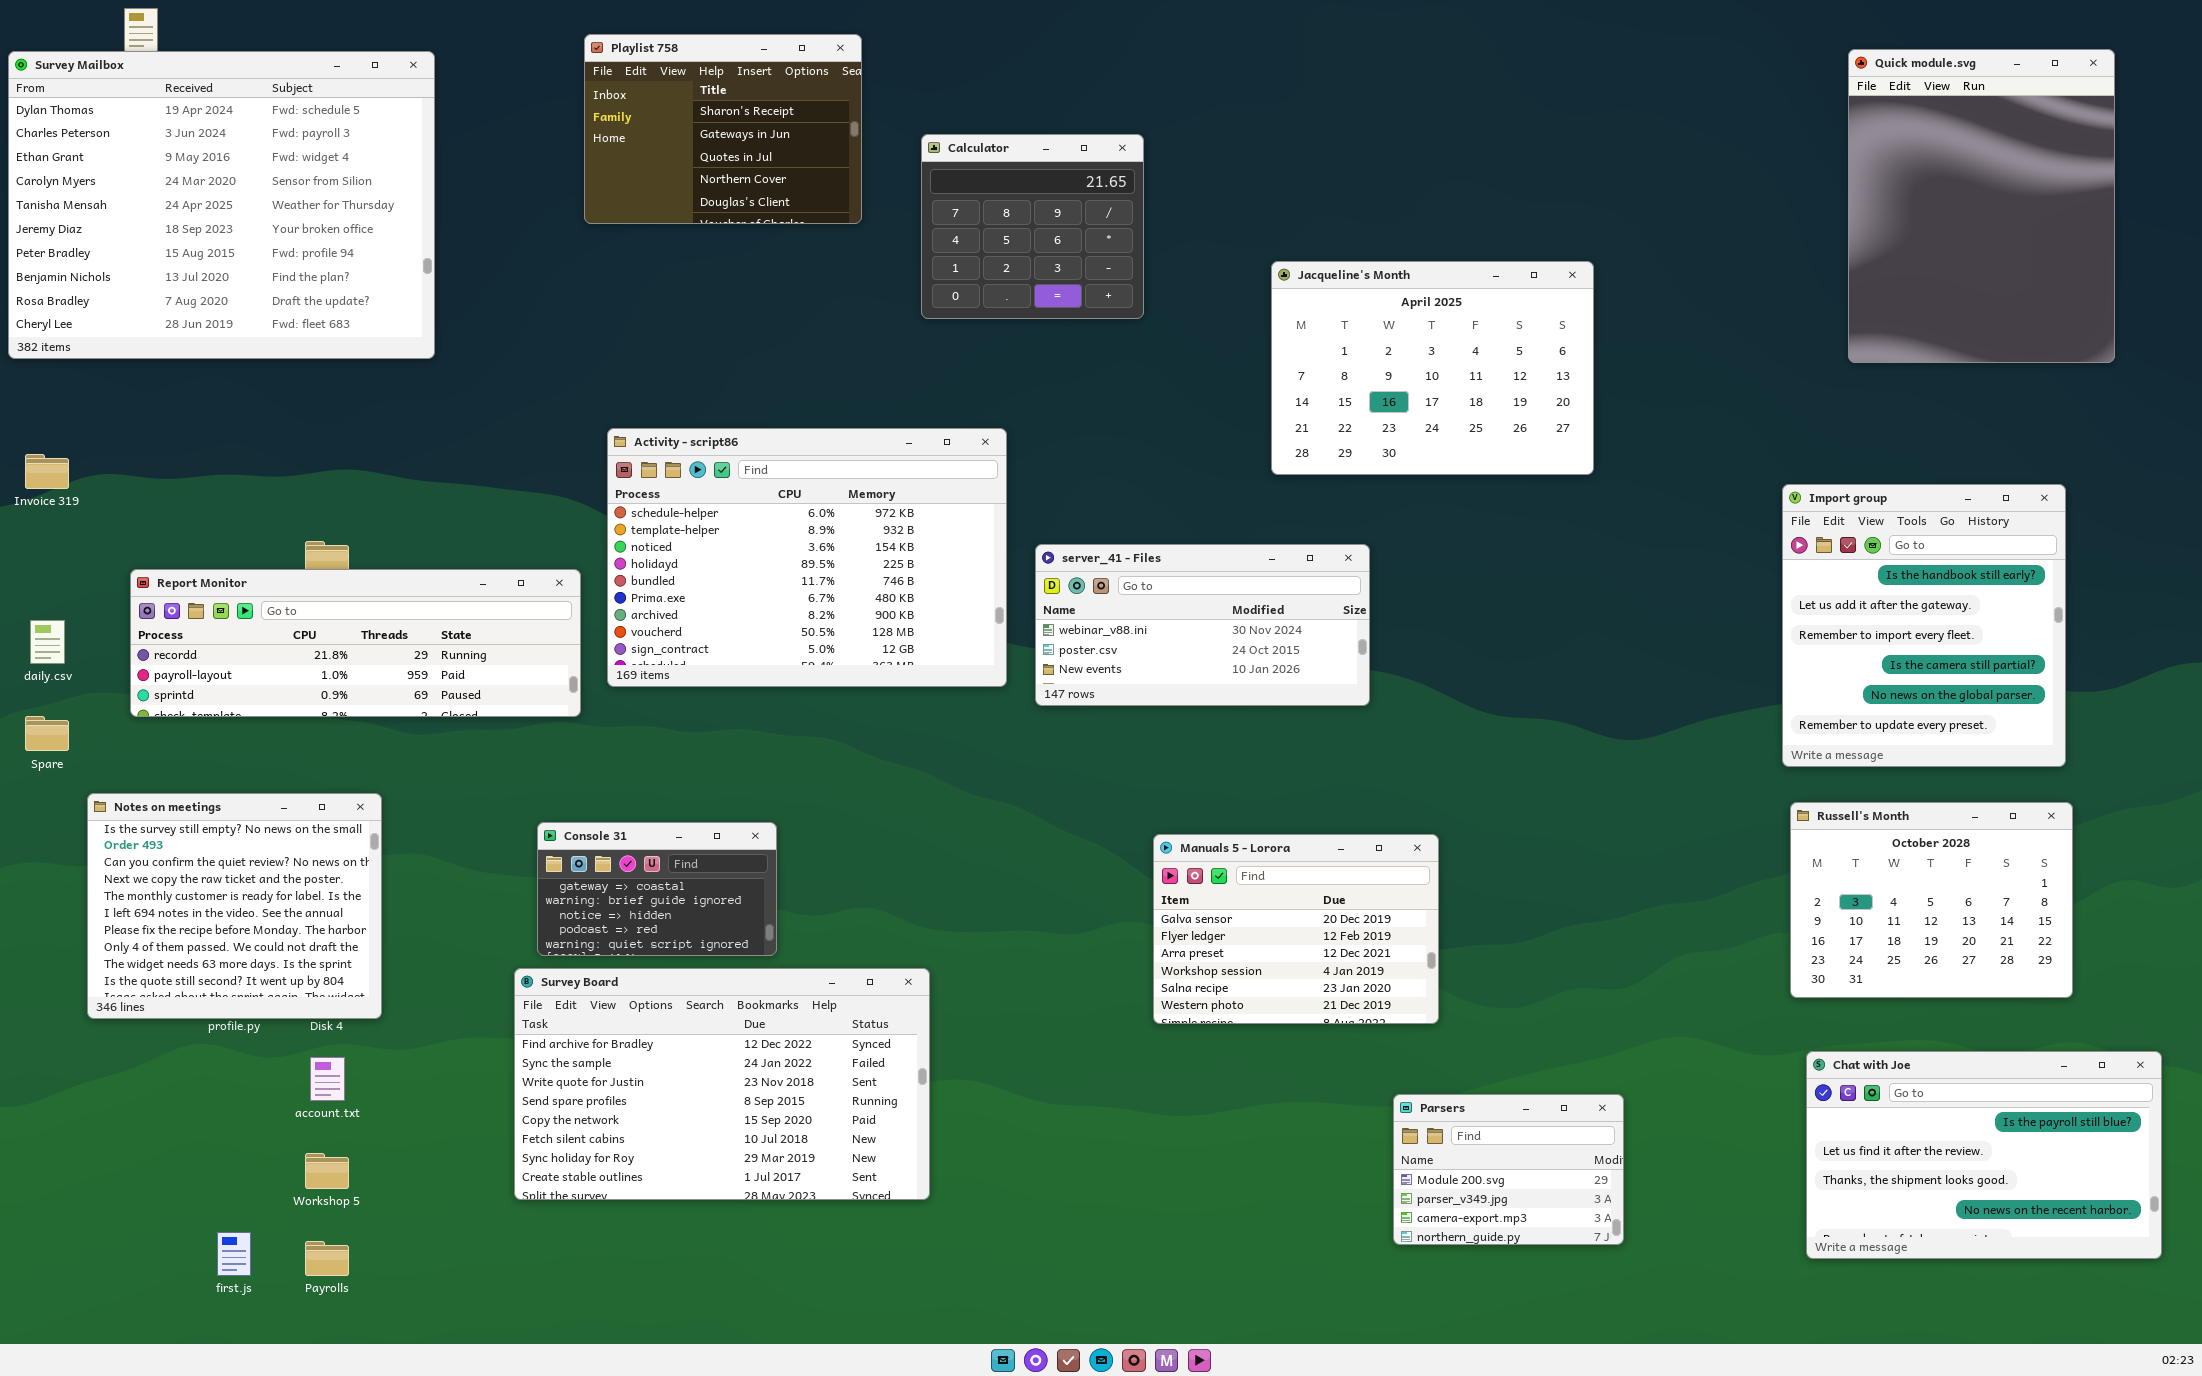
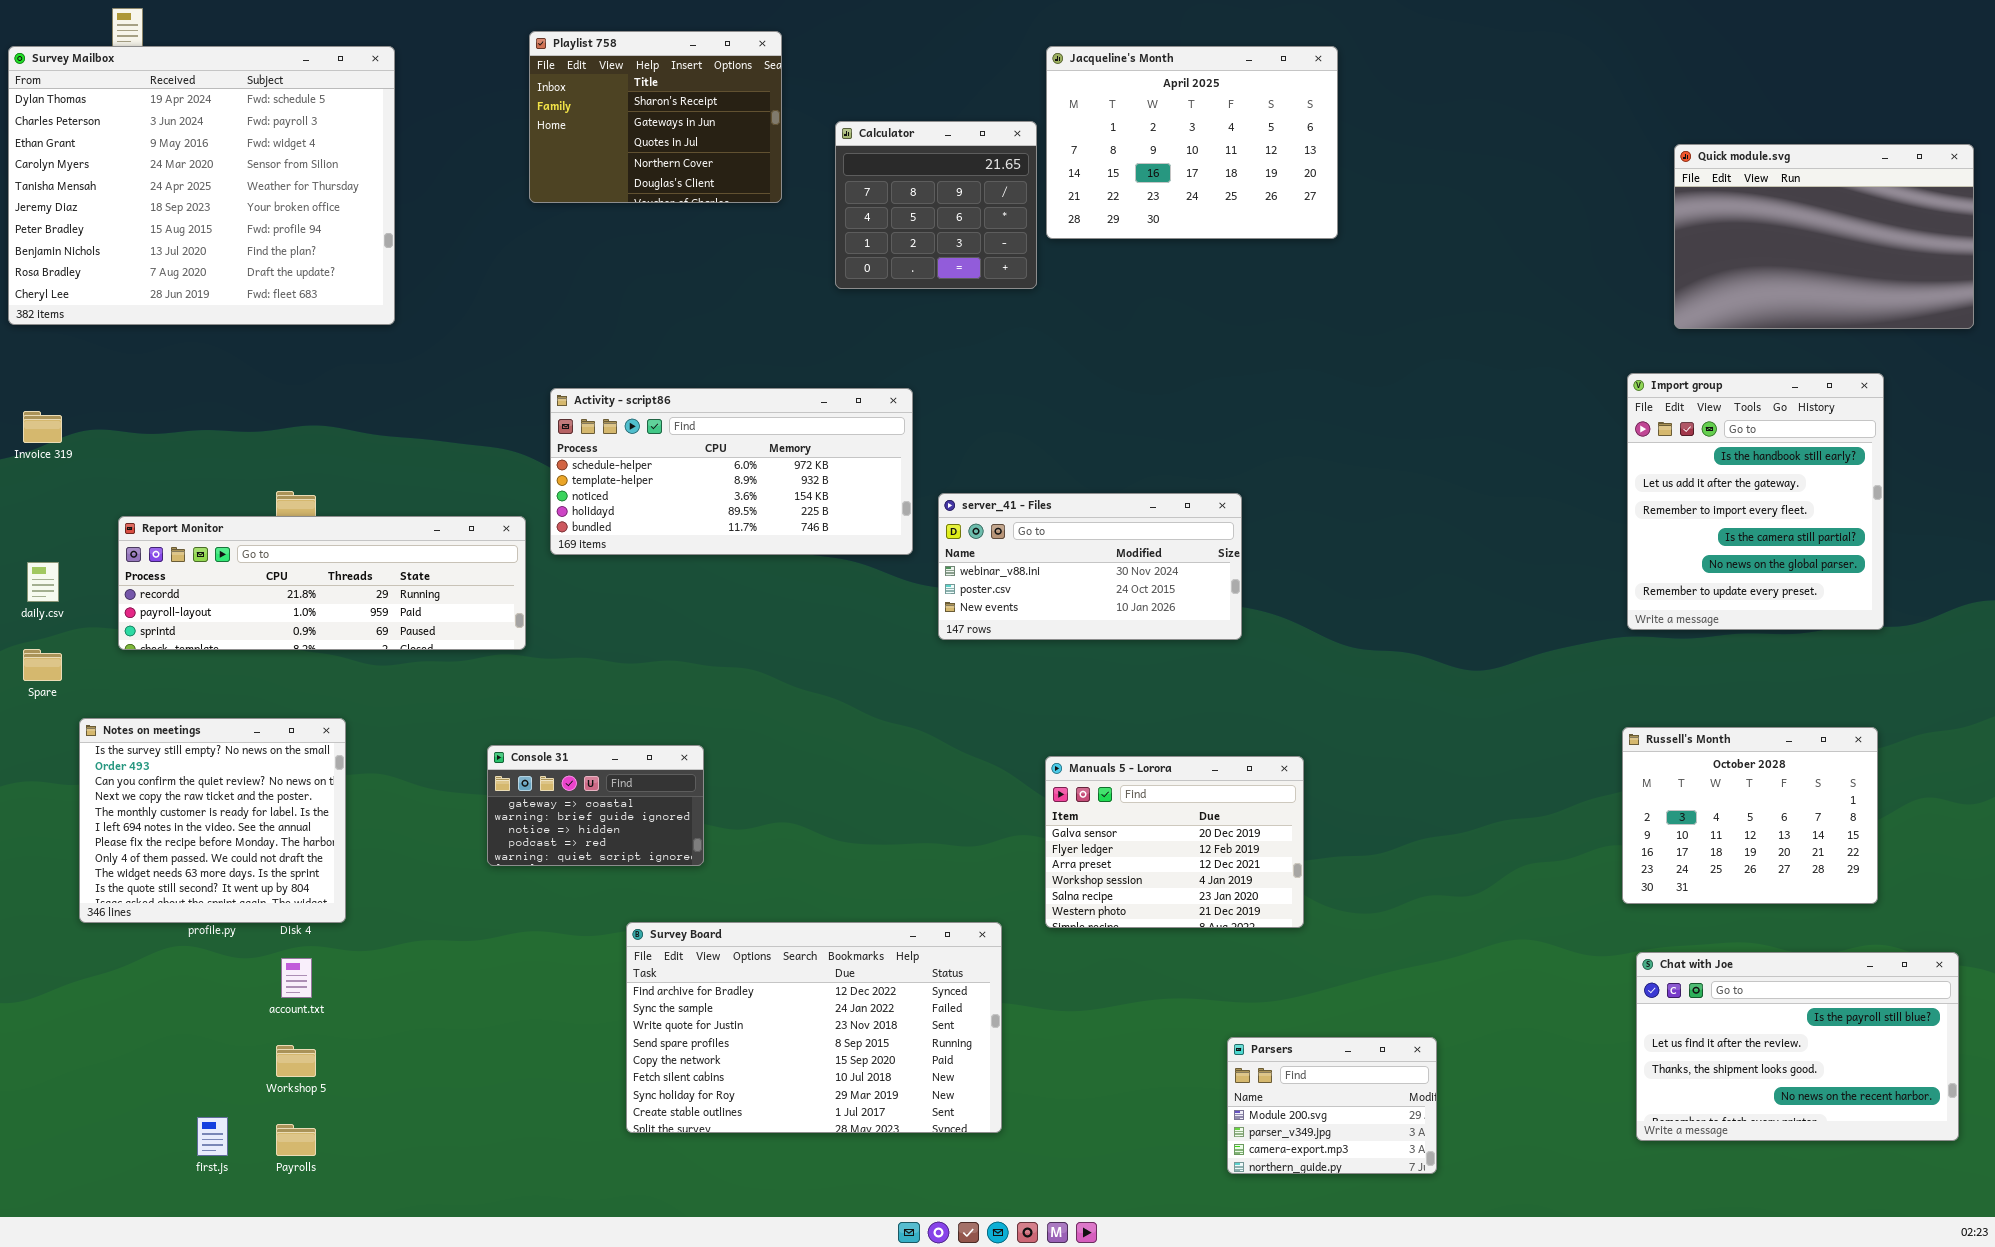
Quick module.svg: [1848,49,2115,363] -> [1674,144,1974,329], resized
Jacqueline's Month: [1271,261,1594,475] -> [1046,46,1338,239], moved
Activity - script86: [607,428,1007,687] -> [550,388,913,555], resized
Import group: [1782,484,2066,767] -> [1627,373,1884,630], moved
Survey Board: [514,968,930,1200] -> [626,922,1002,1133], moved
Parsers: [1393,1094,1624,1245] -> [1227,1037,1437,1174], moved

